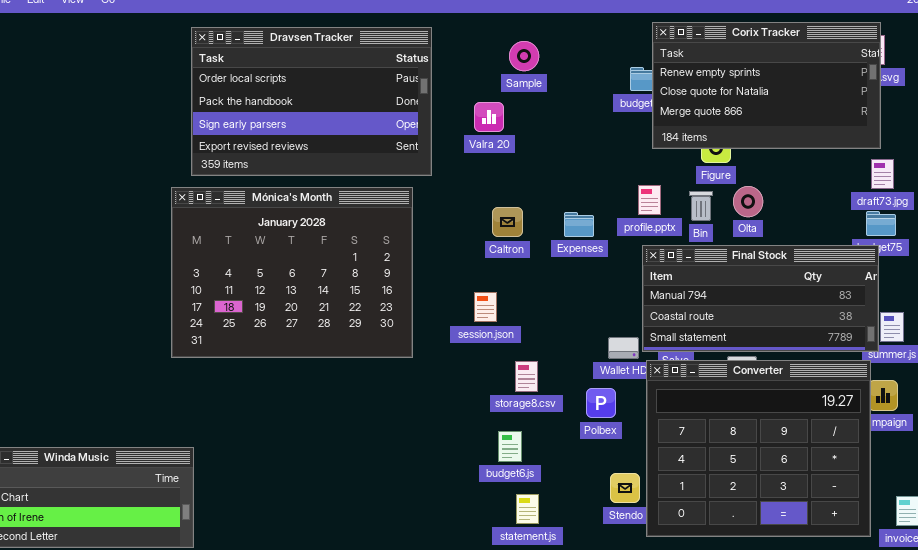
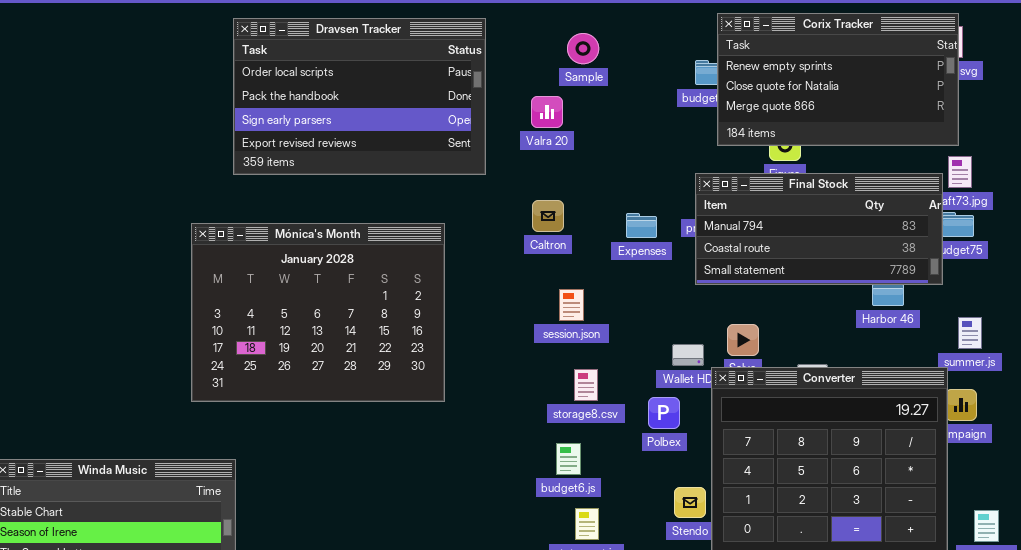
Mónica's Month: [171,187,413,358] -> [191,223,445,402], moved
Caltron: [492,207,523,237] -> [532,200,564,232], moved
Final Stock: [642,245,879,352] -> [695,173,943,285], moved
session.json: [474,292,497,322] -> [559,289,584,321], moved

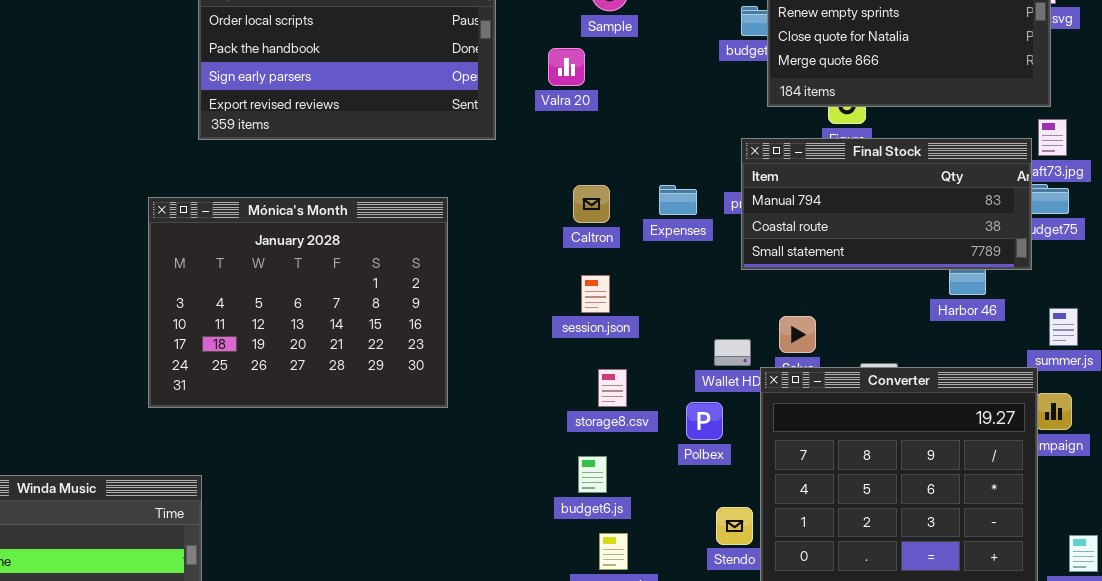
Caltron: [532,200,564,232] -> [573,185,610,223], moved

